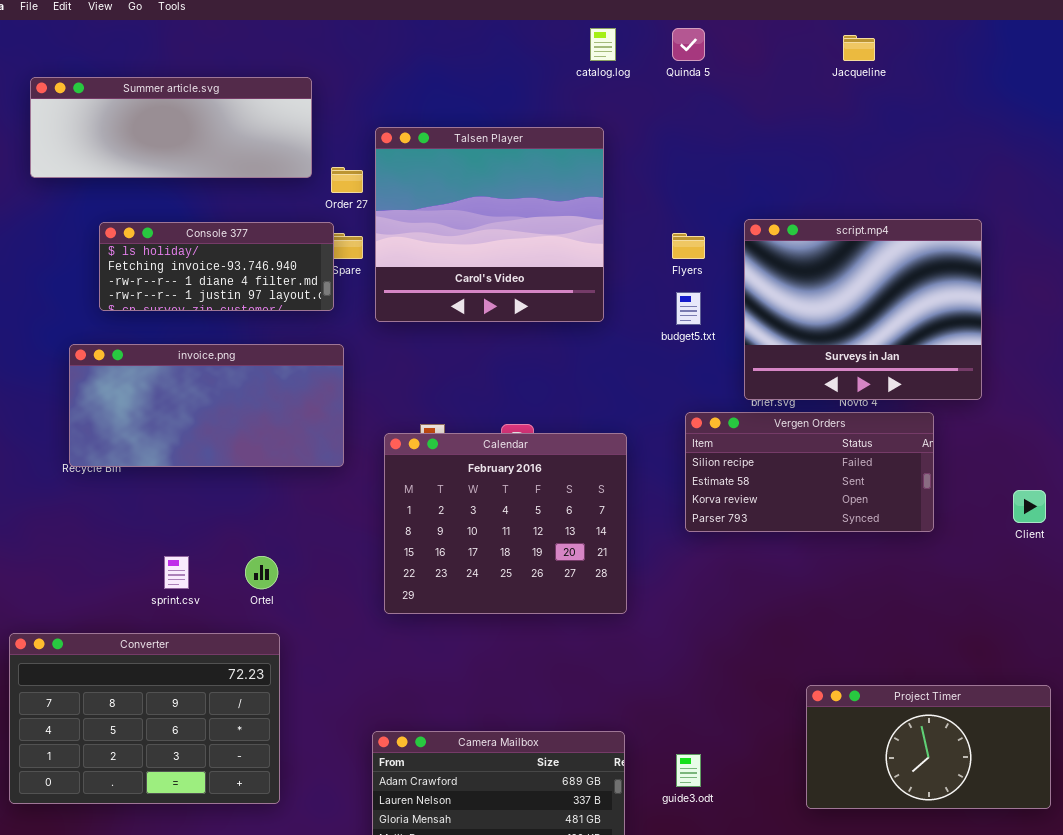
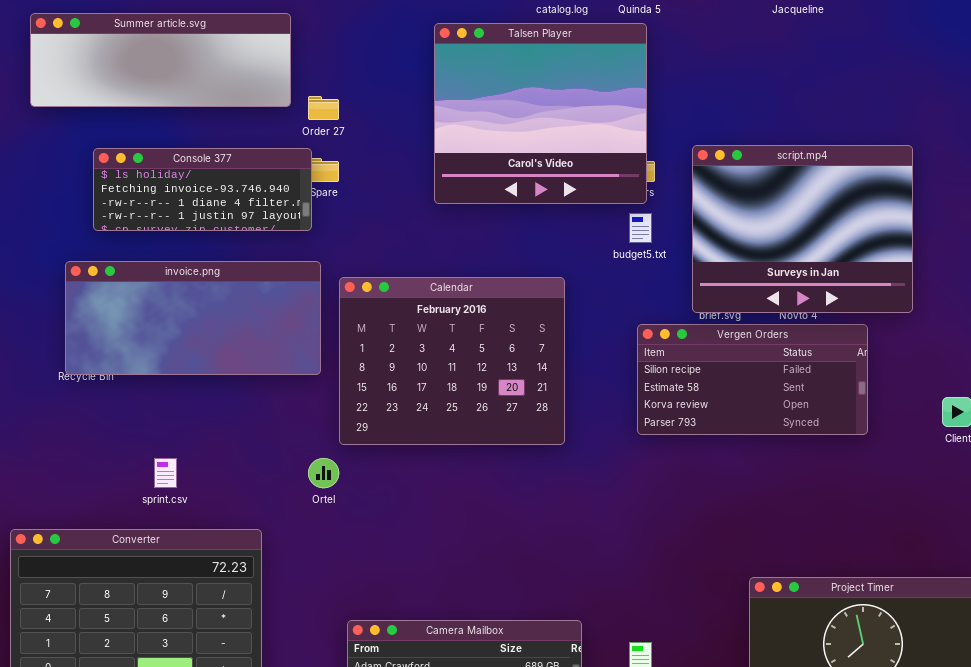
Talsen Player: [375,127,604,322] -> [434,23,647,204], moved
Calendar: [384,433,627,614] -> [339,277,565,445], moved
Ortel: [245,556,278,589] -> [308,458,339,488], moved

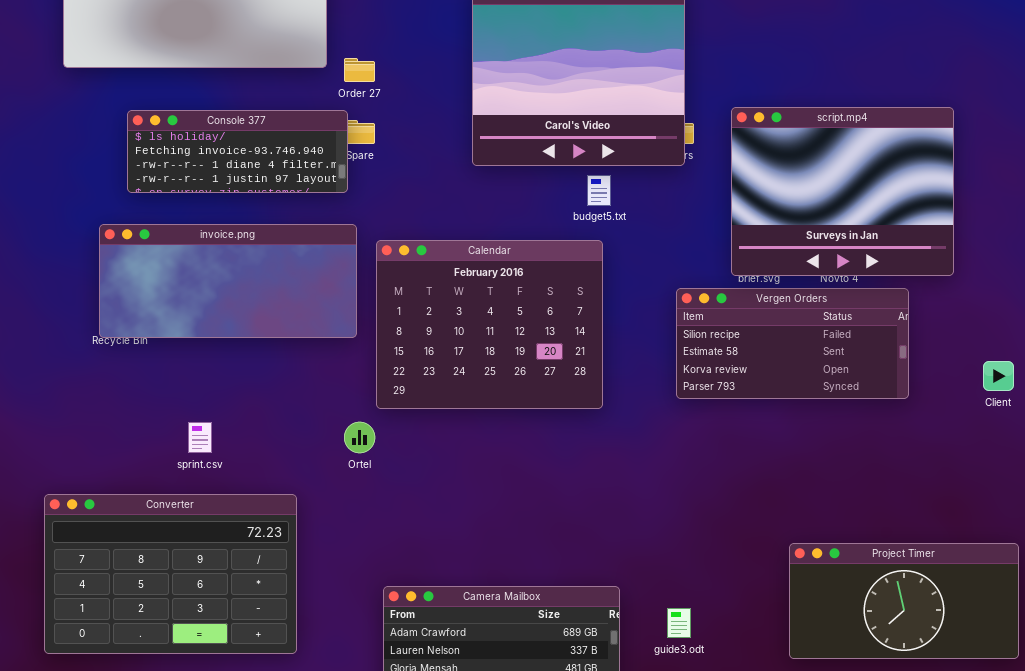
budget5.txt: [629,213,652,243] -> [587,175,611,206], moved

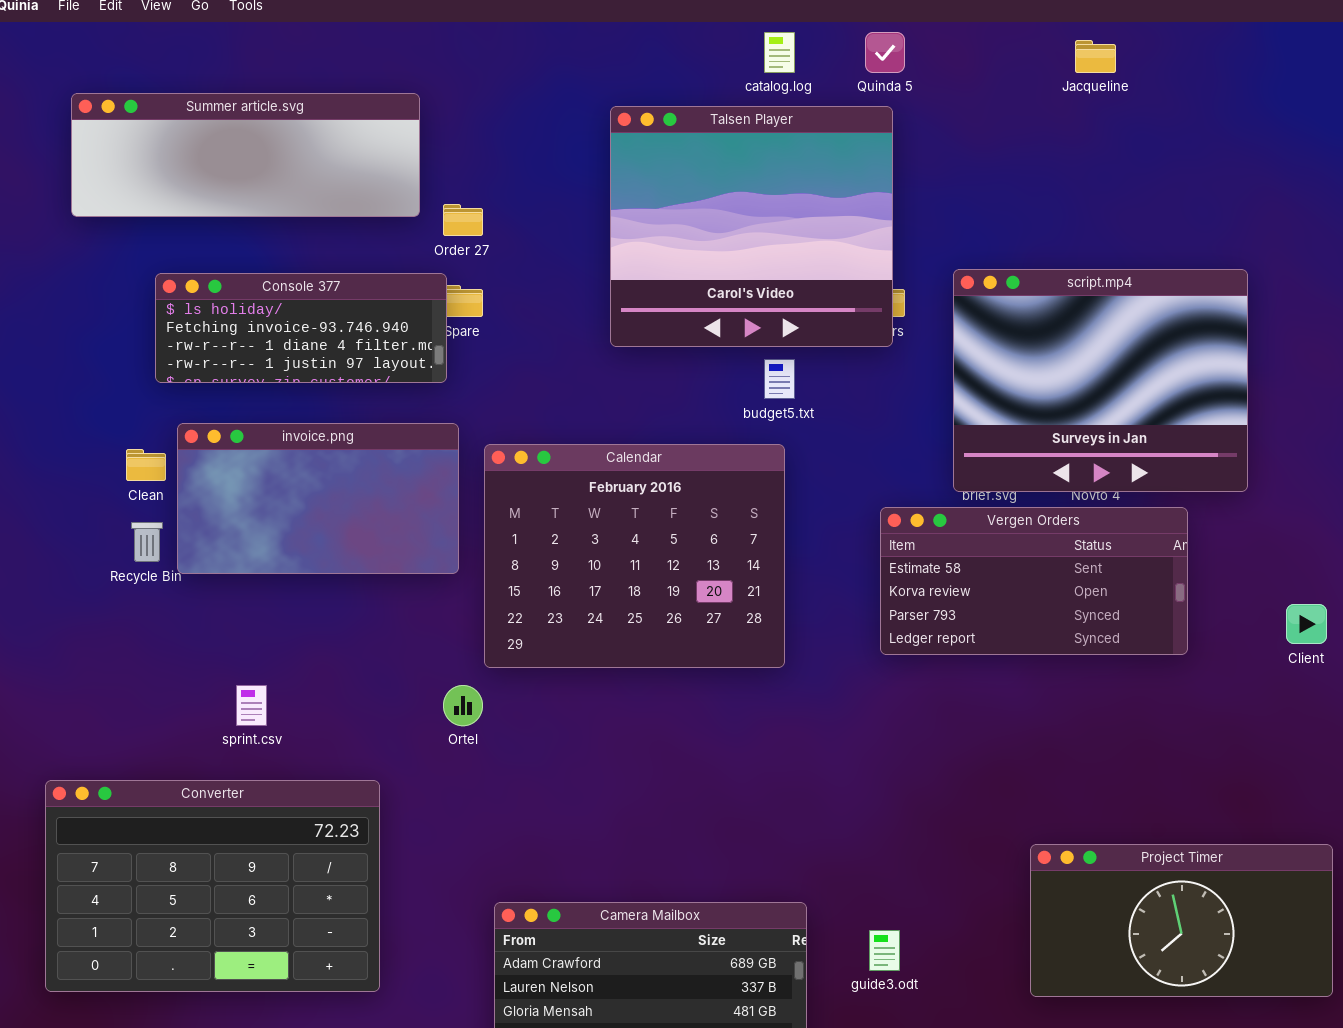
invoice.png: [99,224,357,338] -> [177,423,459,574], resized
Vergen Orders: [676,288,909,399] -> [880,507,1188,655], scrolled down 1 row

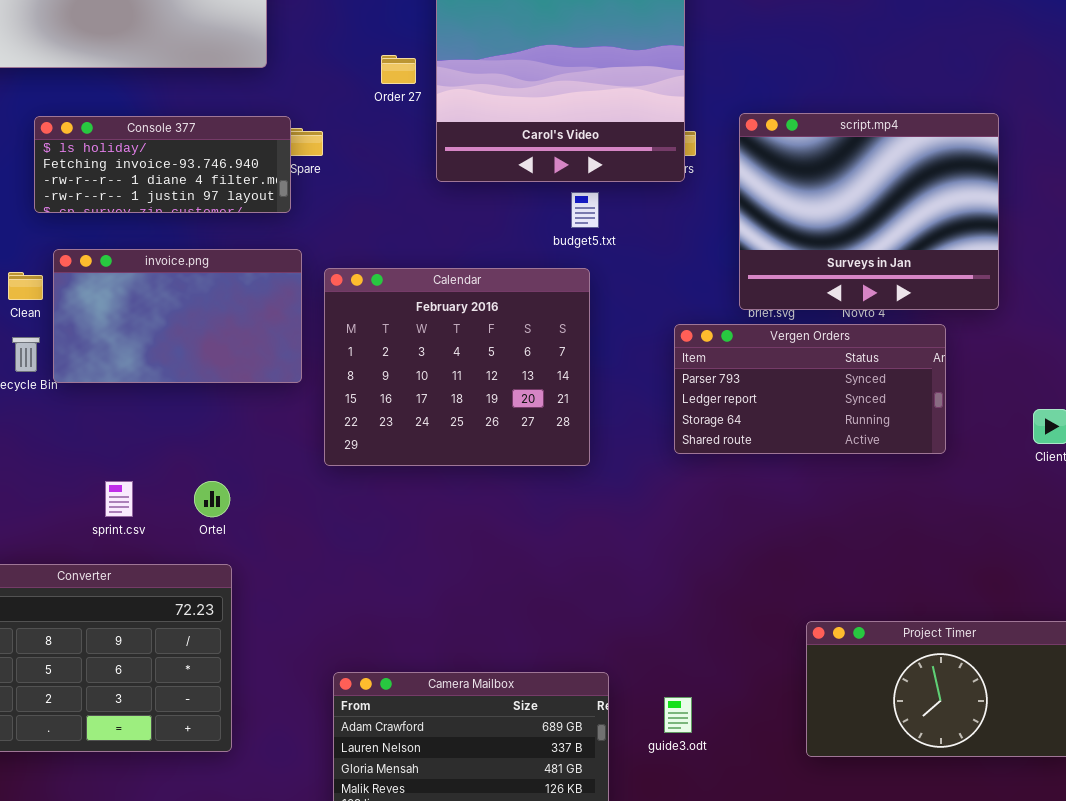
Order 27: [443,204,483,236] -> [381,55,416,84], moved
Vergen Orders: [880,507,1188,655] -> [674,324,946,454], scrolled down 2 rows
Ortel: [443,685,483,726] -> [194,481,230,517], moved

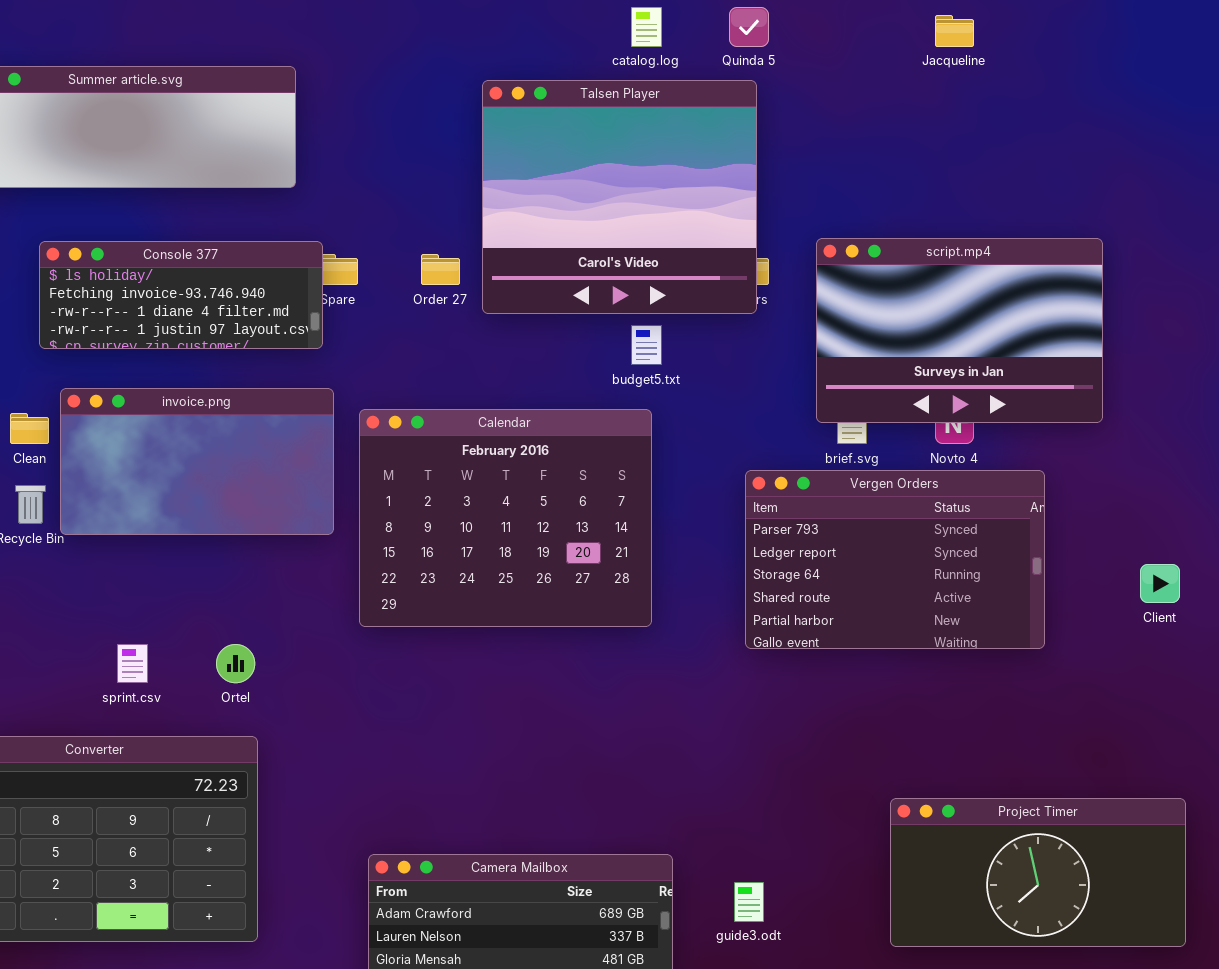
Order 27: [381,55,416,84] -> [421,254,460,285], moved
script.mp4: [739,113,999,310] -> [816,238,1103,423], resized
Vergen Orders: [674,324,946,454] -> [745,470,1045,649], resized

